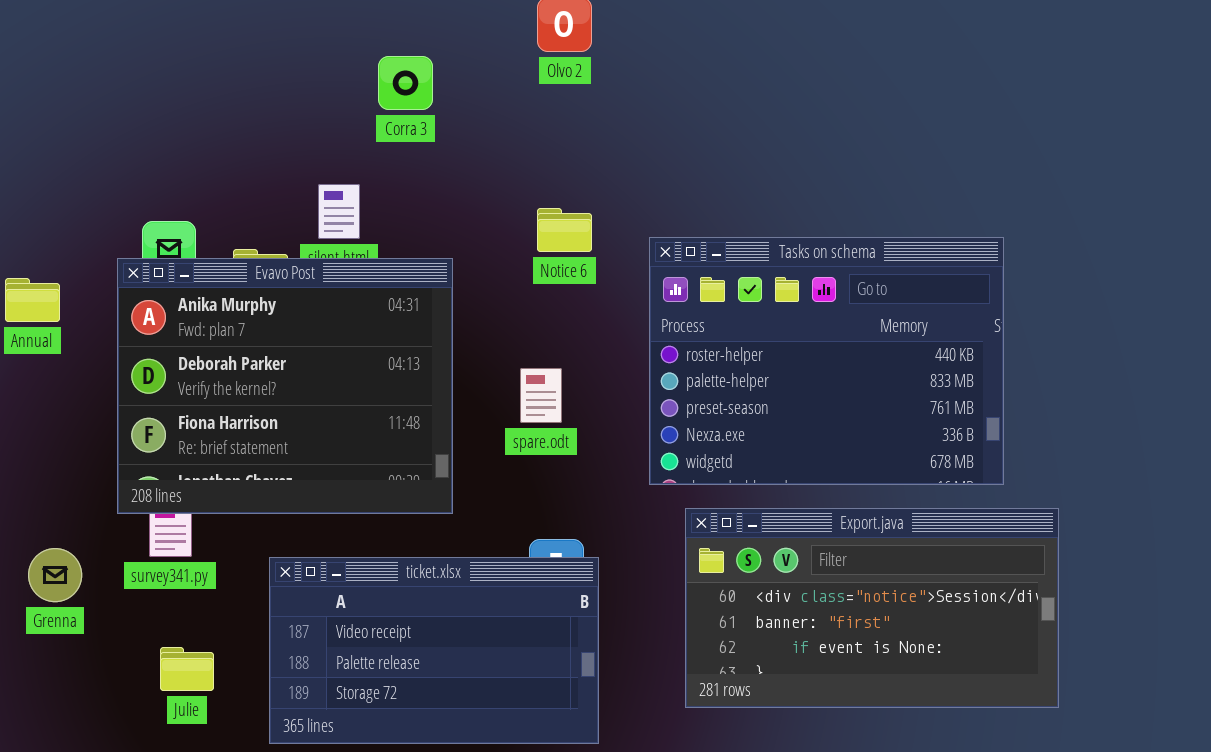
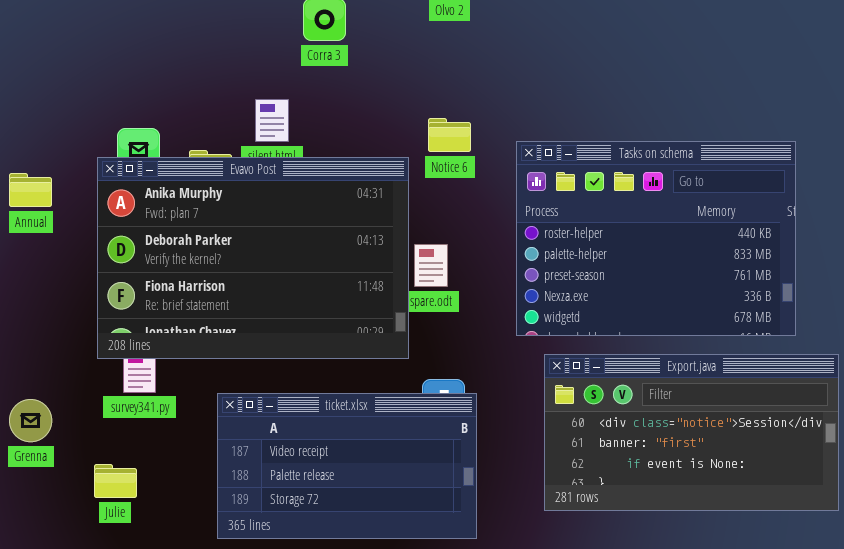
Evavo Post: [117,258,453,514] -> [97,157,409,359], resized
Grenna: [28,548,82,602] -> [9,399,52,442], moved
Julie: [160,647,214,691] -> [94,464,137,498], moved

